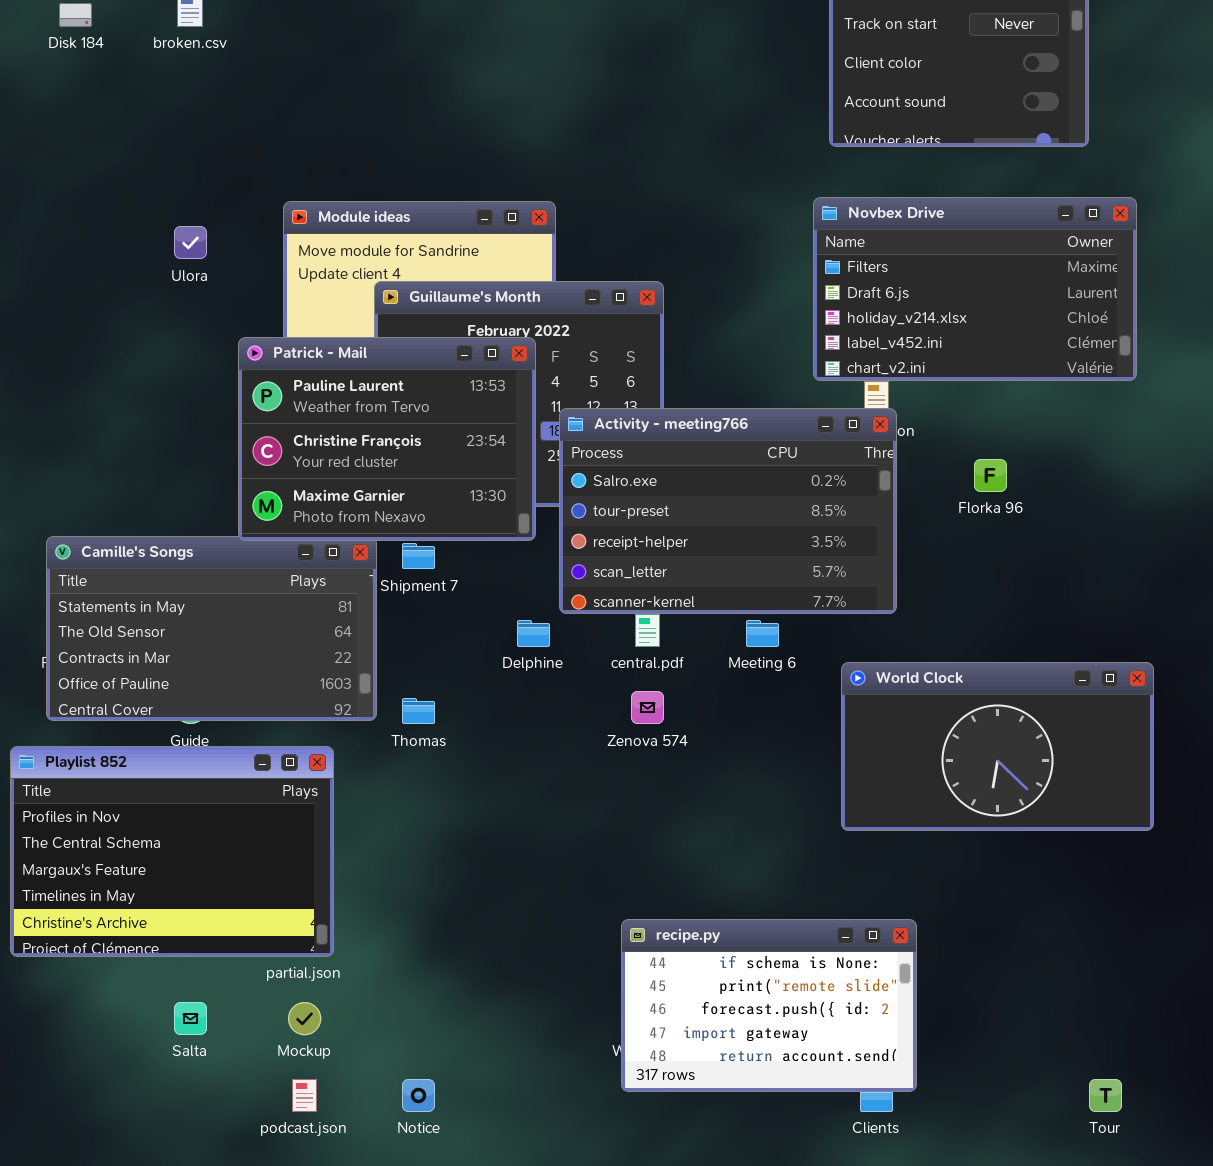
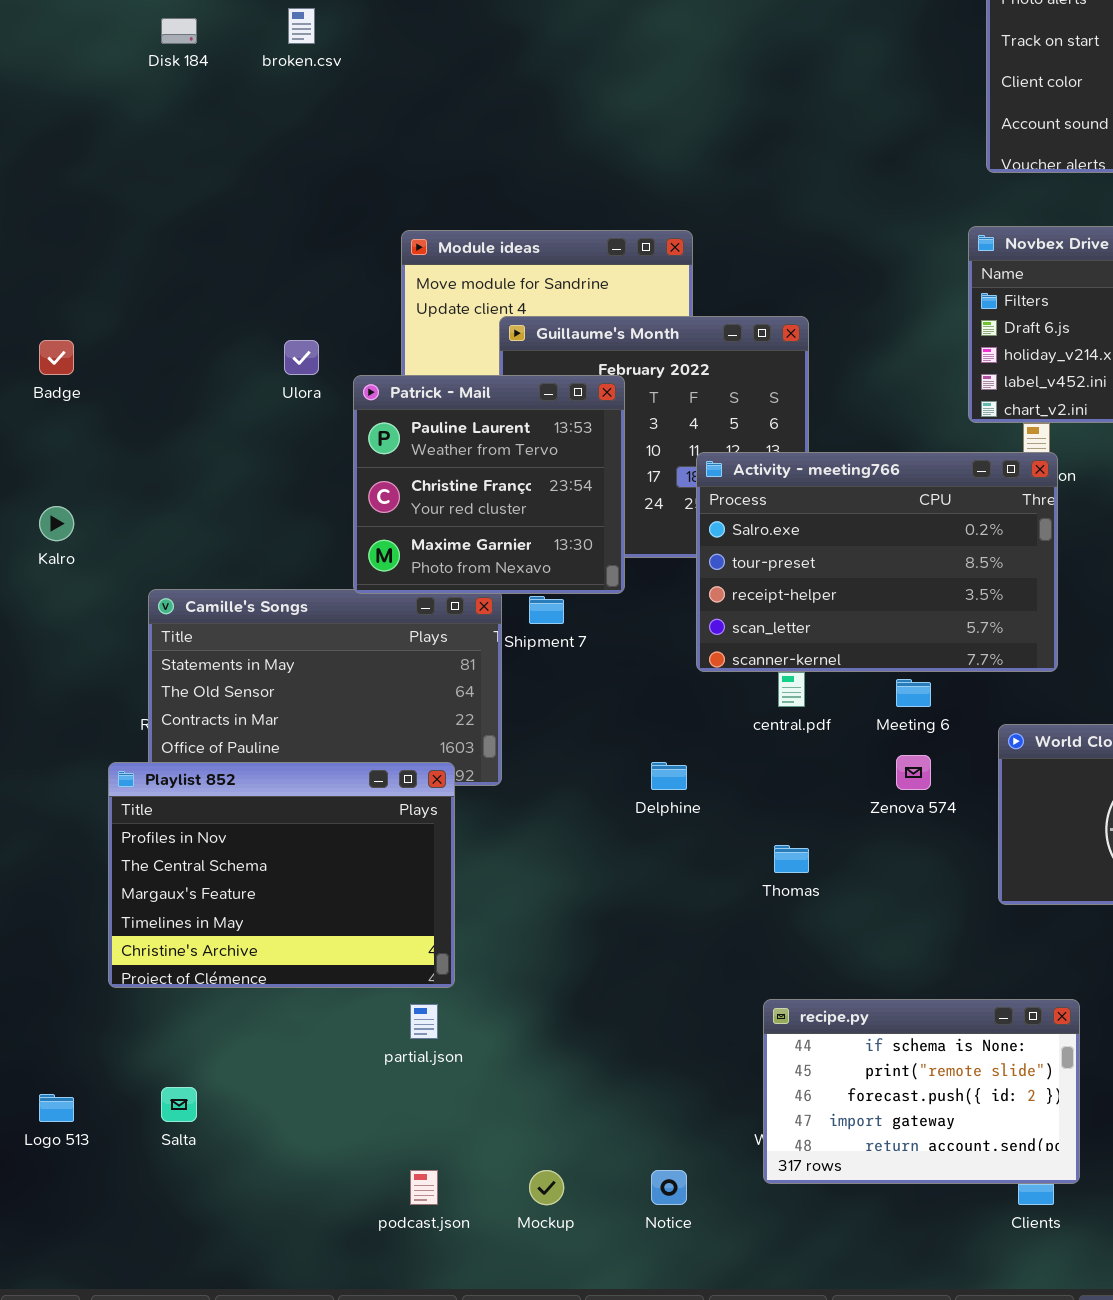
Ulora: [174,226,207,259] -> [284,340,319,375], moved
Patrick - Mail: [238,337,536,541] -> [353,375,625,594], resized
Delphine: [517,620,550,647] -> [651,762,687,790], moved
Zenova 574: [631,691,664,724] -> [896,755,931,790], moved
Thomas: [402,698,435,724] -> [774,845,809,873], moved
Playlist 852: [10,746,334,957] -> [108,762,455,988], moved
Salta: [174,1002,207,1035] -> [161,1087,197,1122], moved
Mockup: [288,1002,321,1035] -> [529,1170,564,1205], moved
Notice: [402,1079,435,1112] -> [651,1170,687,1205], moved

